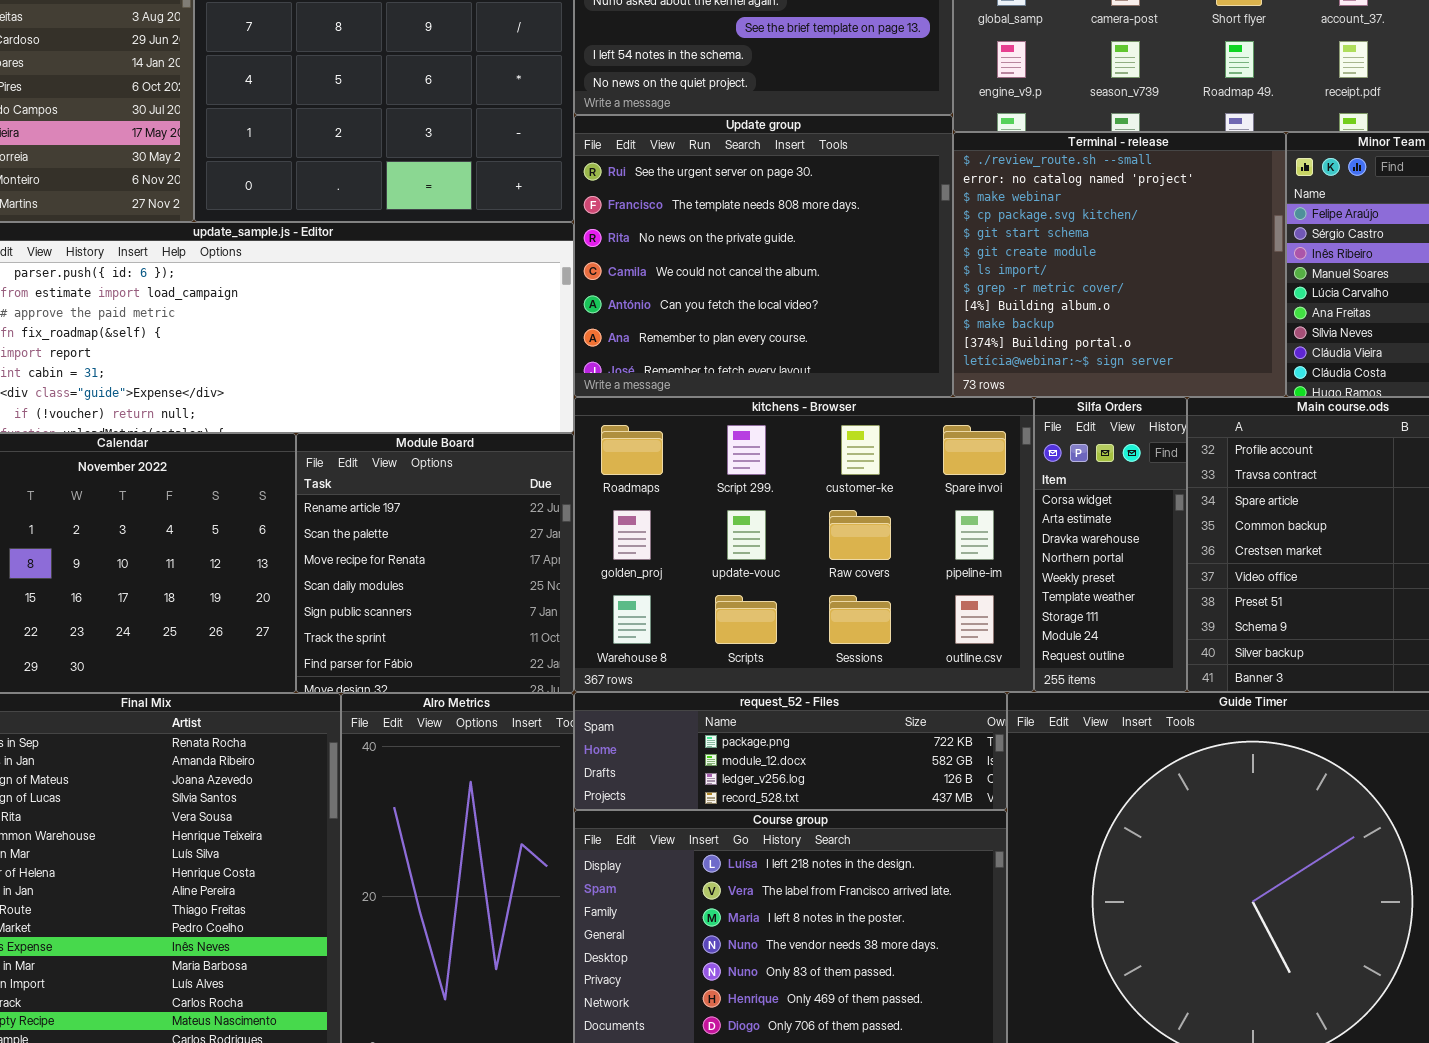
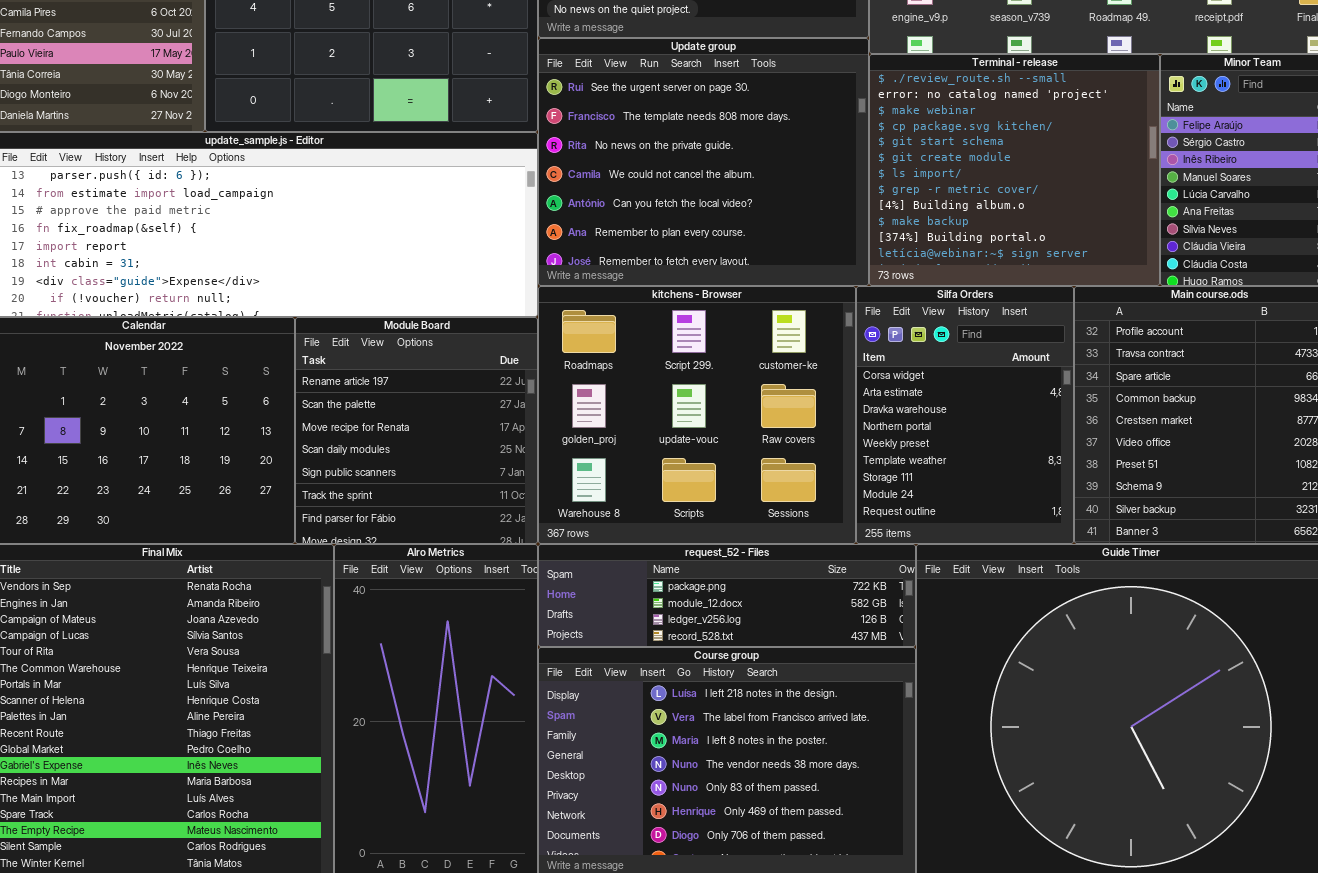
kitchens - Browser: [574,397,1034,692] -> [538,286,856,544], resized
Silfa Orders: [1034,397,1187,692] -> [856,286,1074,544], resized

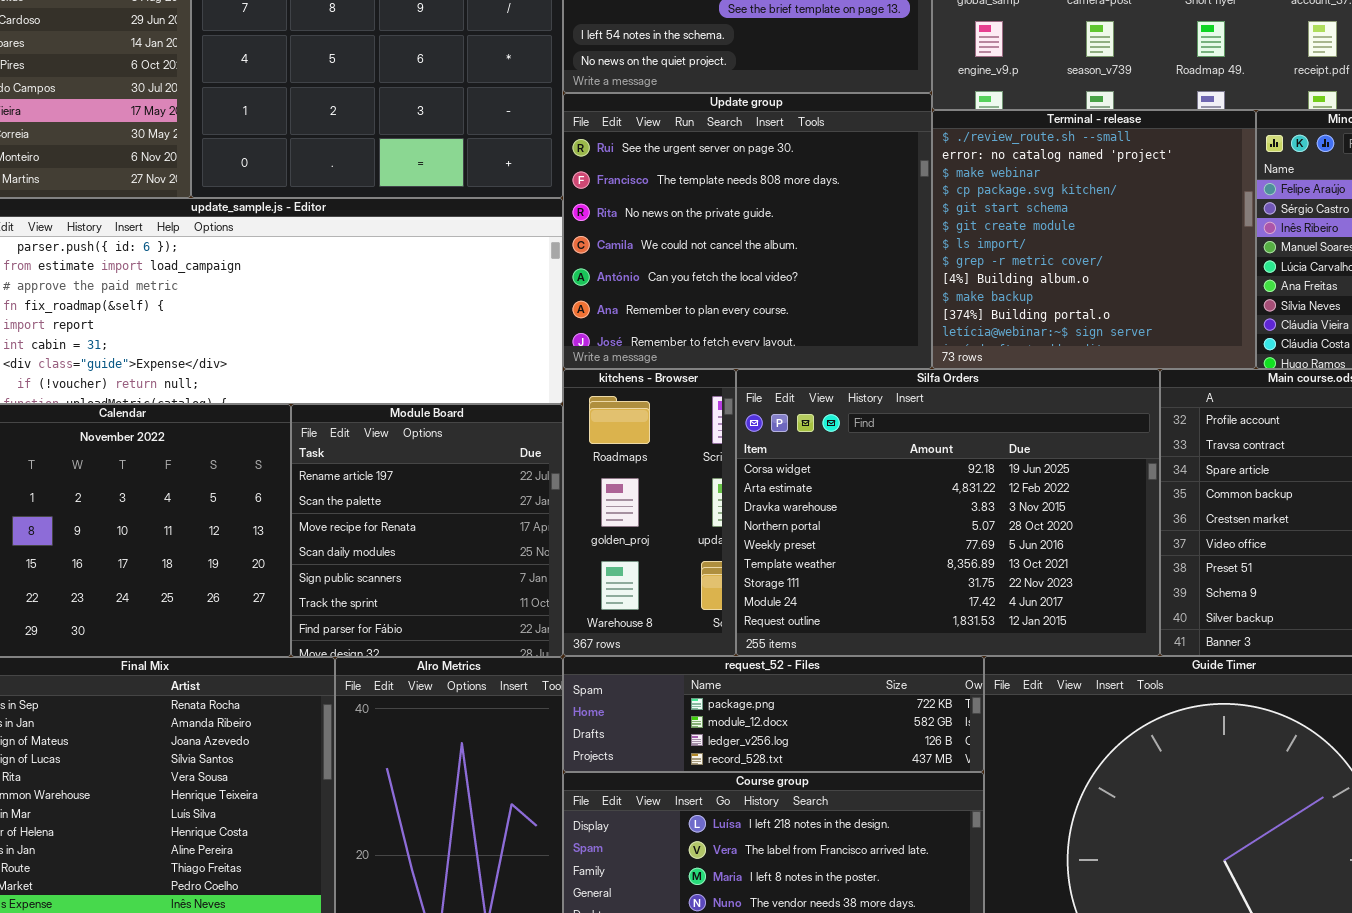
kitchens - Browser: [538,286,856,544] -> [563,369,736,656], resized
Silfa Orders: [856,286,1074,544] -> [736,369,1160,656], resized

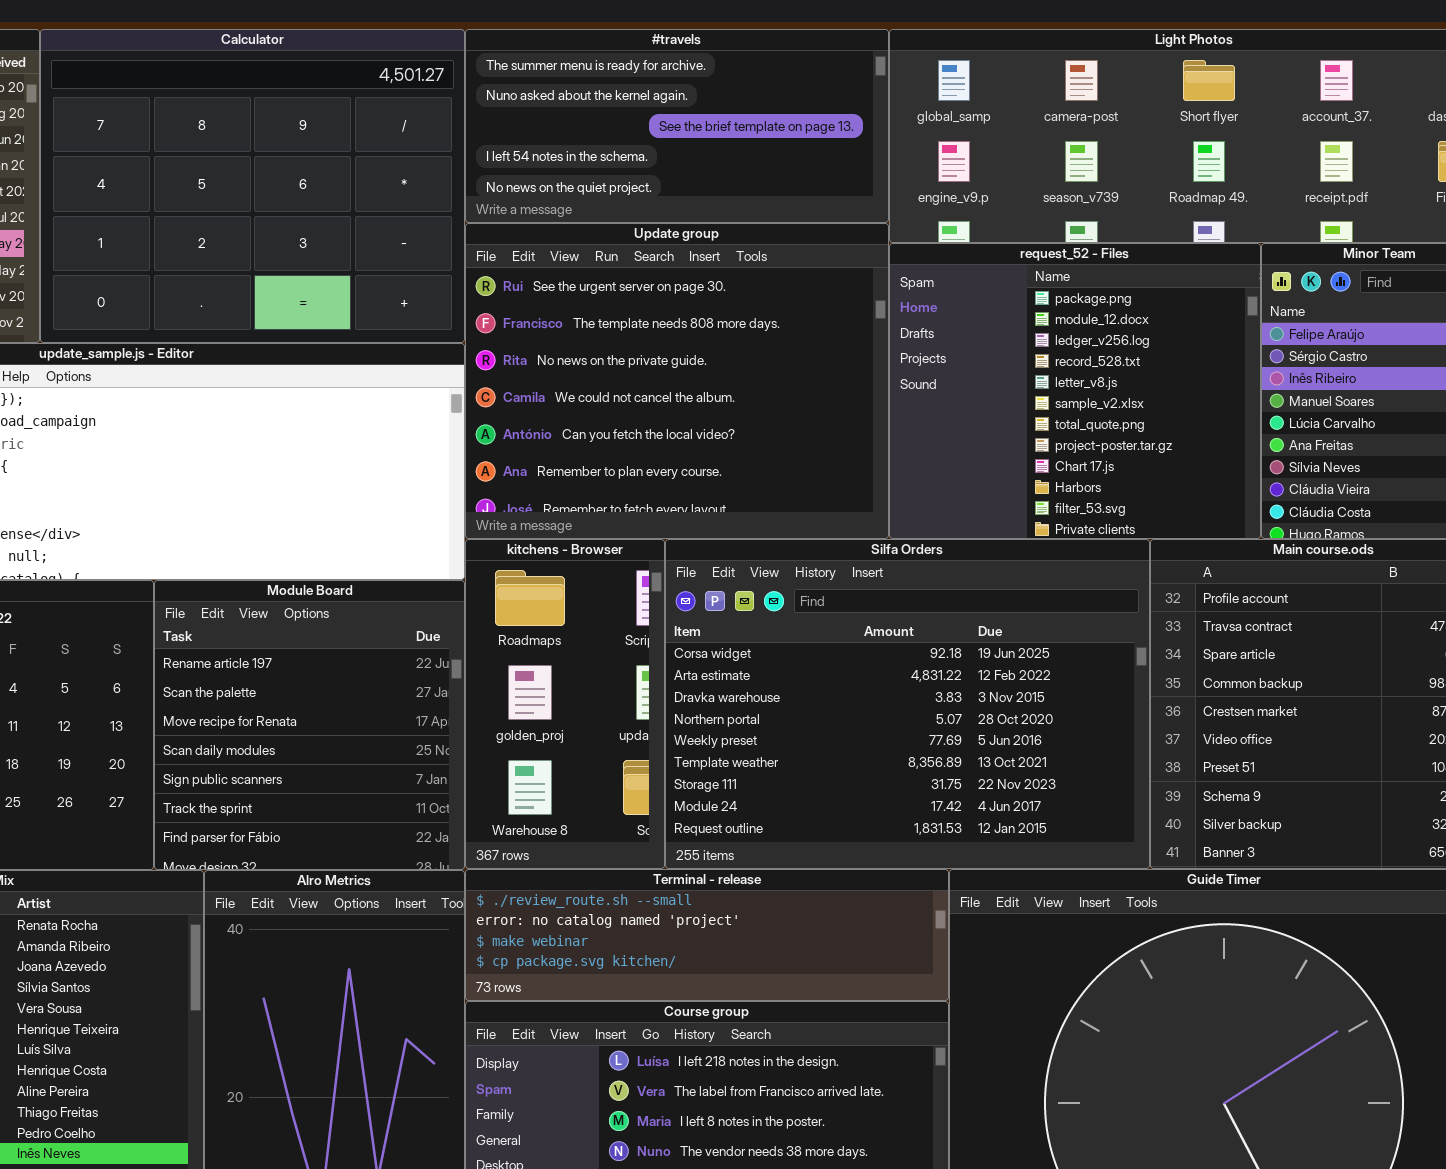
Terminal - release: [932,110,1256,369] -> [465,869,949,1001], moved, resized
request_52 - Files: [563,656,984,772] -> [889,243,1261,539], moved, resized

